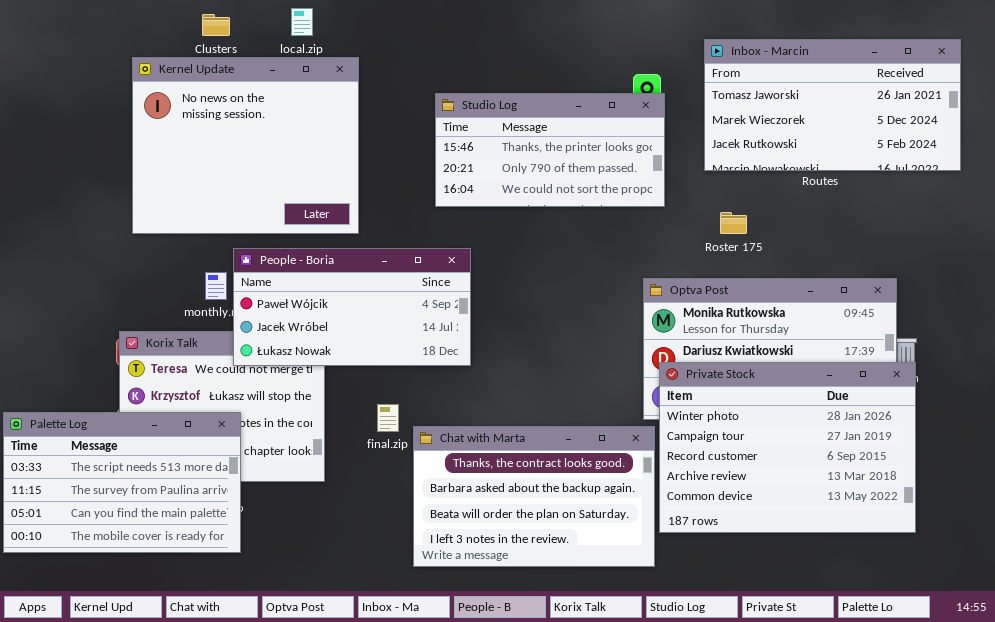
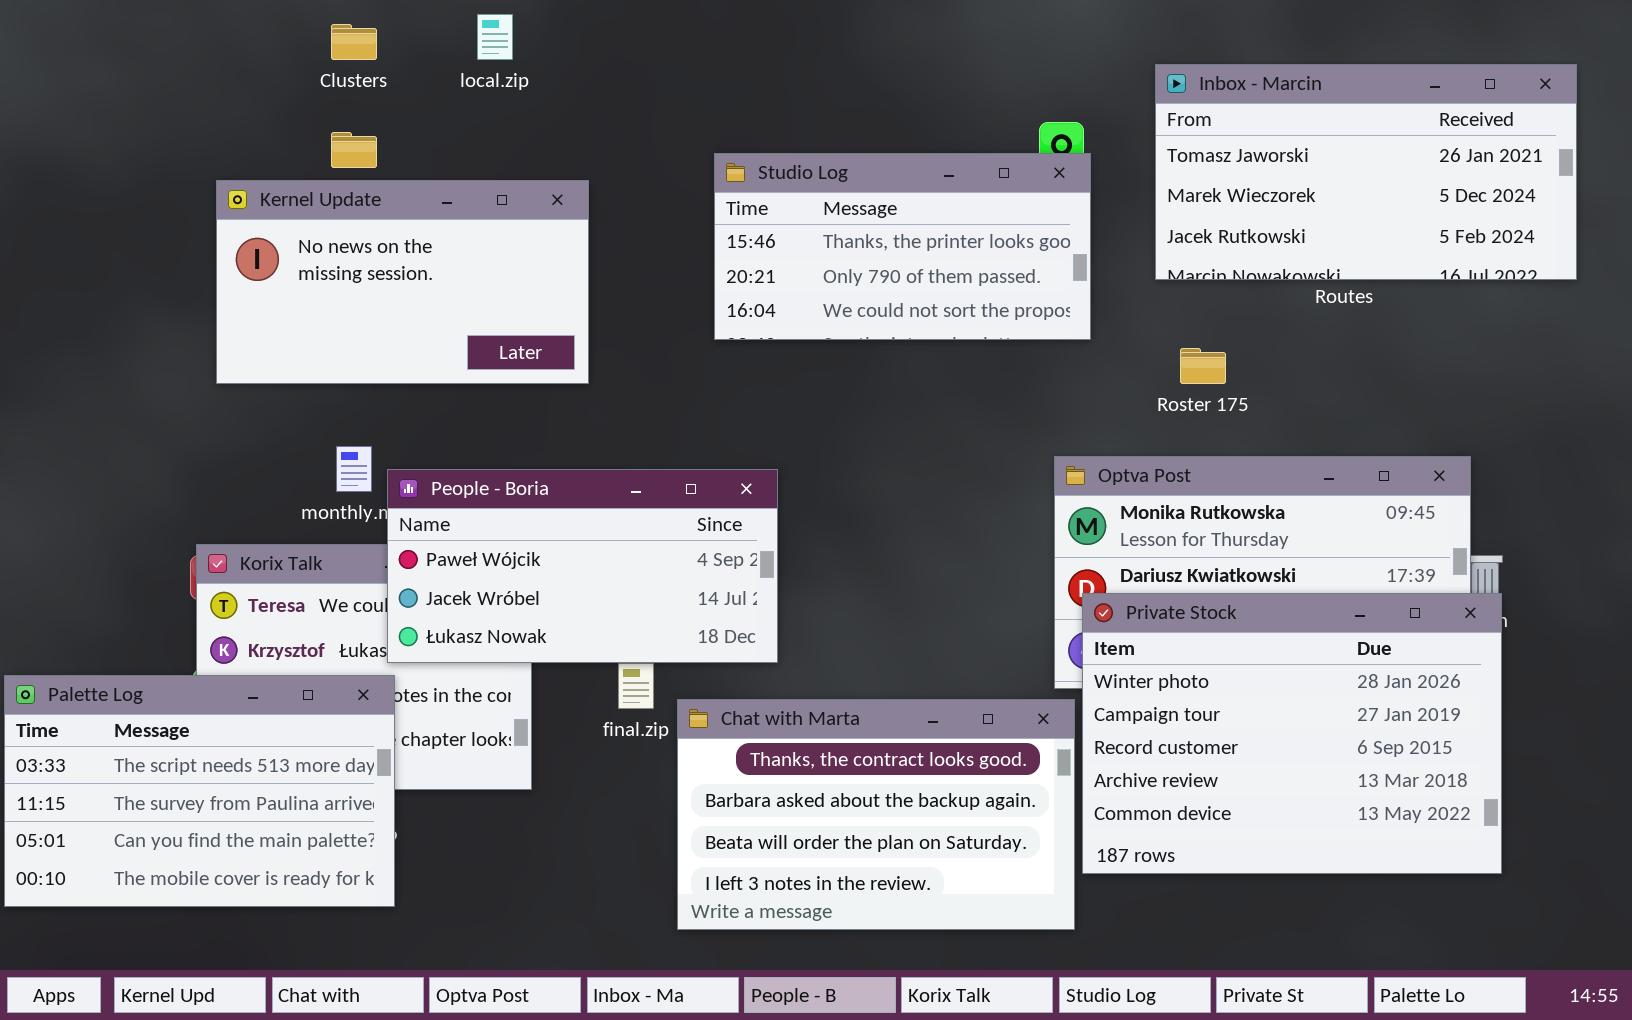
Kernel Update: [132,57,359,234] -> [216,180,589,384], resized
People - Boria: [233,248,471,366] -> [387,469,778,663], moved

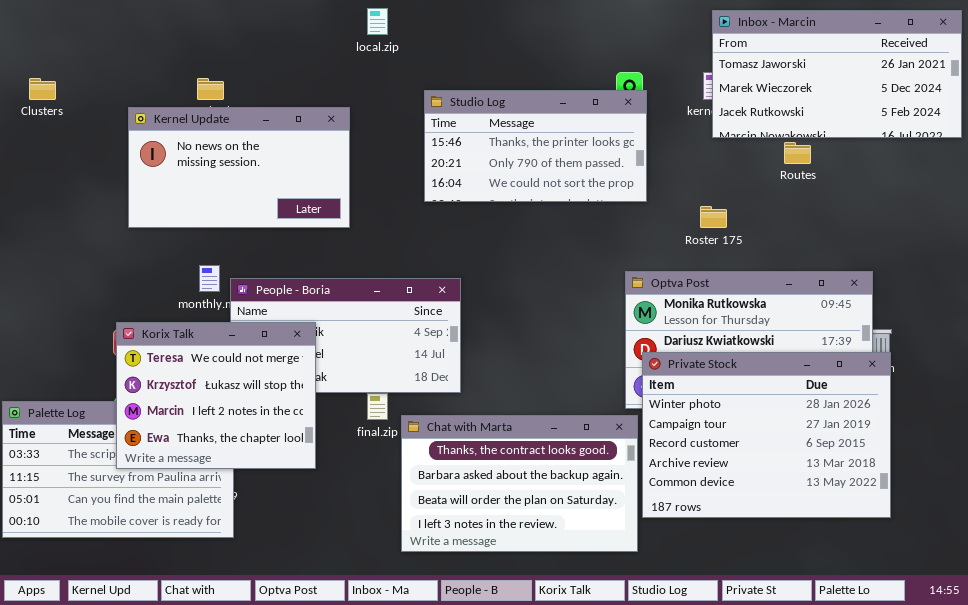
local.zip: [477,14,513,60] -> [367,8,388,35], moved
Clusters: [331,24,377,60] -> [29,78,56,100], moved
Inbox - Marcin: [1155,64,1577,280] -> [712,10,962,138], moved
Korix Talk: [196,544,532,790] -> [116,322,316,469], raised

